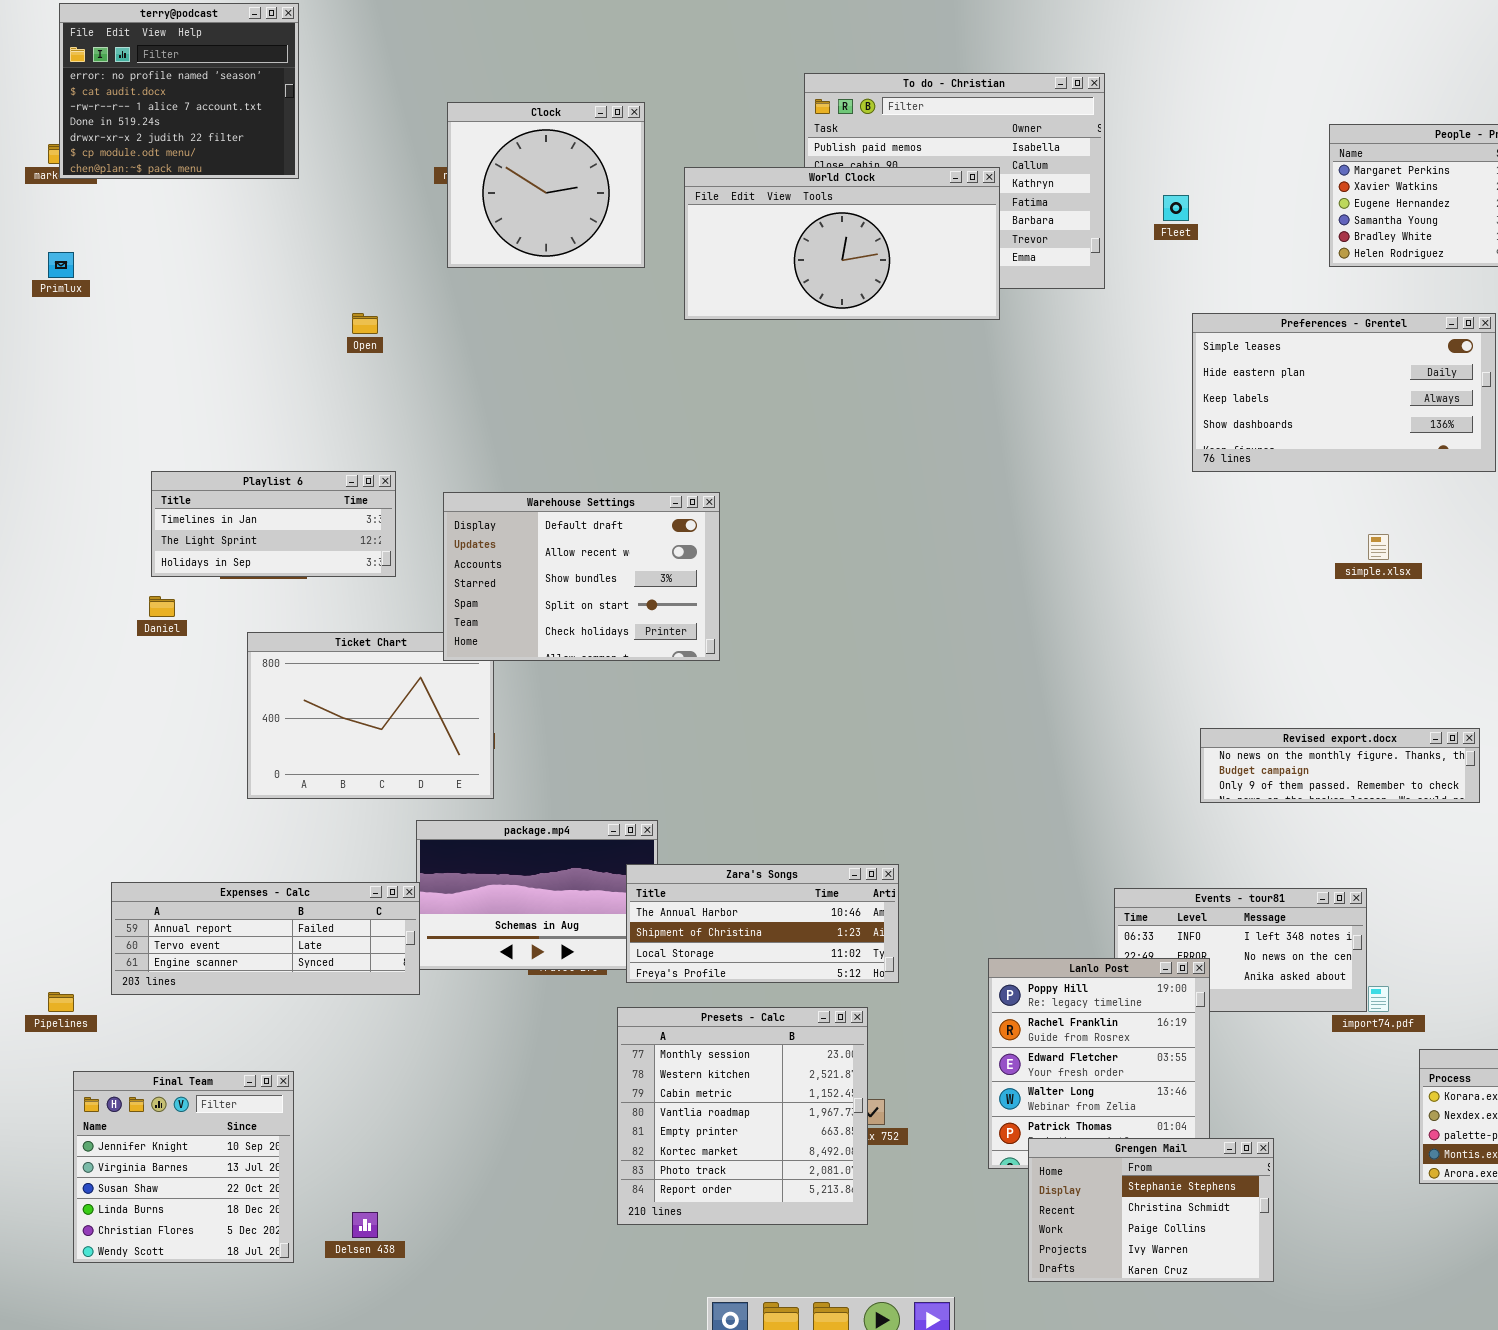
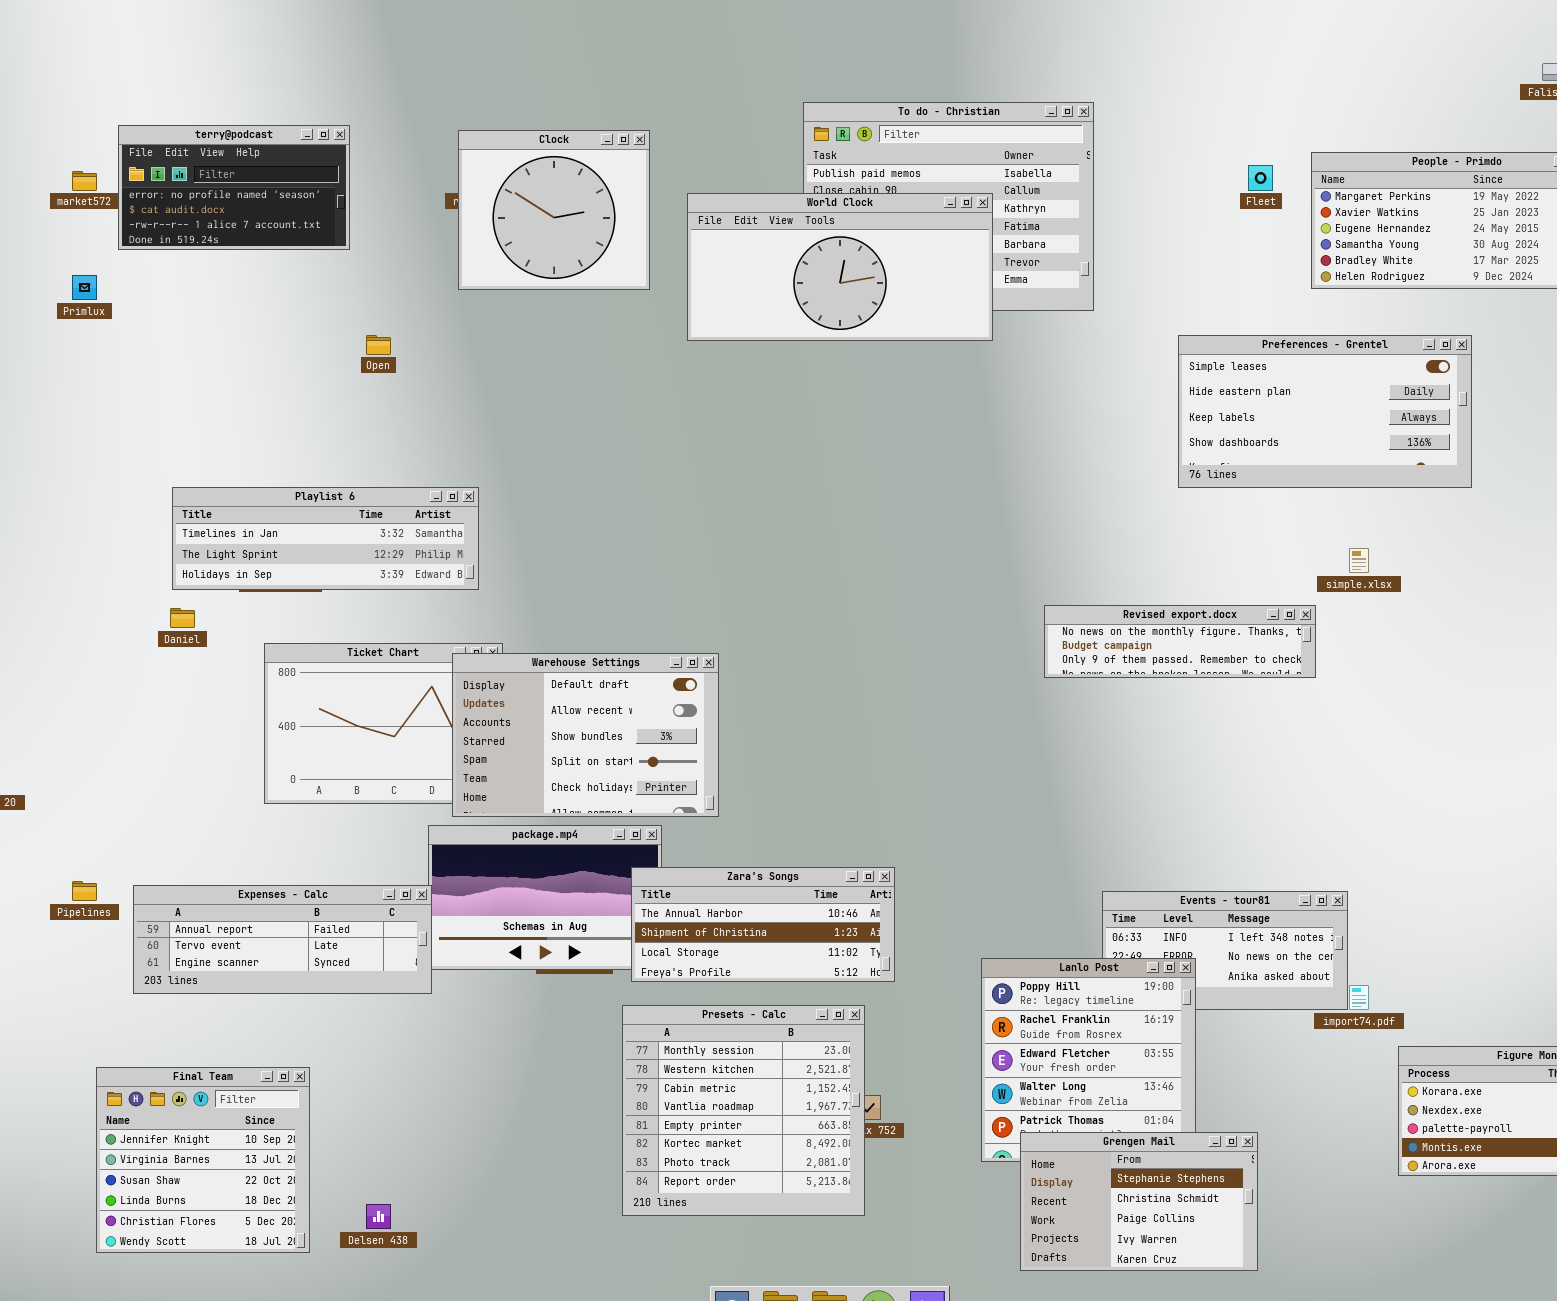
terry@podcast: [59,3,299,179] -> [118,125,350,250], moved, resized
Fleet: [1163,195,1189,221] -> [1248,165,1273,191], moved
Playlist 6: [151,471,396,577] -> [172,487,479,590], resized
Warehouse Settings: [443,492,720,661] -> [452,653,719,817], moved
Revised export.docx: [1200,728,1480,803] -> [1044,605,1316,678], moved
Pipelines: [48,992,74,1012] -> [72,881,97,901], moved

